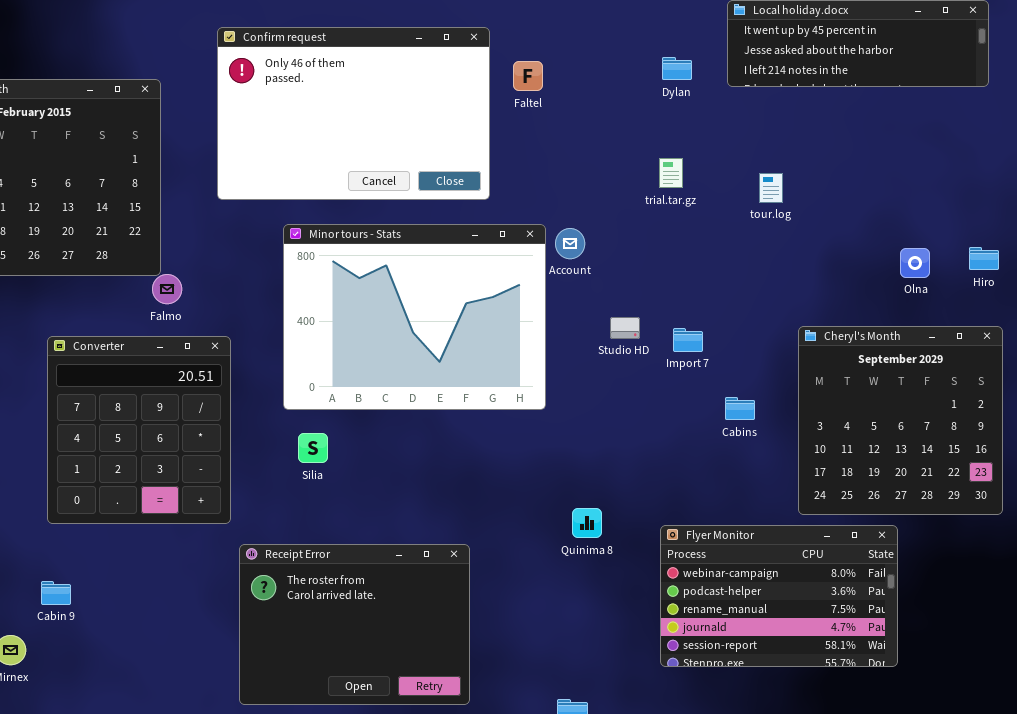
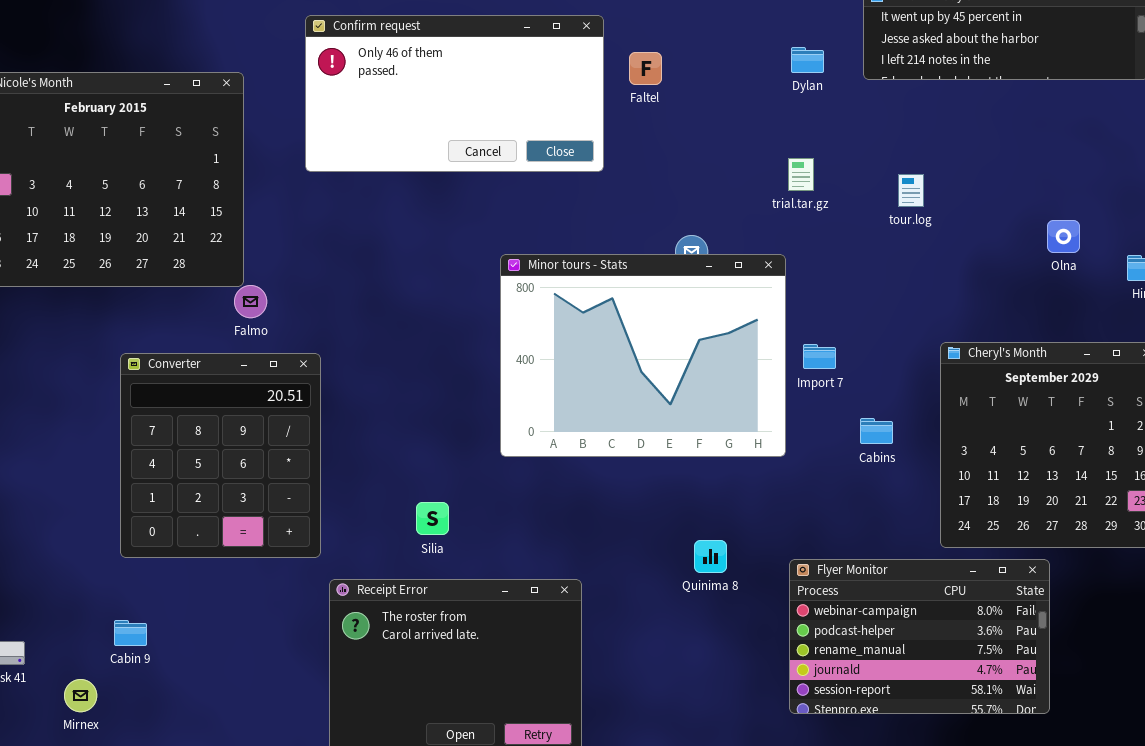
Confirm request: [217,27,490,200] -> [305,15,604,172], resized
Minor tours - Stats: [283,224,546,410] -> [500,254,786,457], moved
Olna: [900,248,930,278] -> [1047,220,1080,253], moved
Silia: [298,433,328,463] -> [416,502,449,535], moved

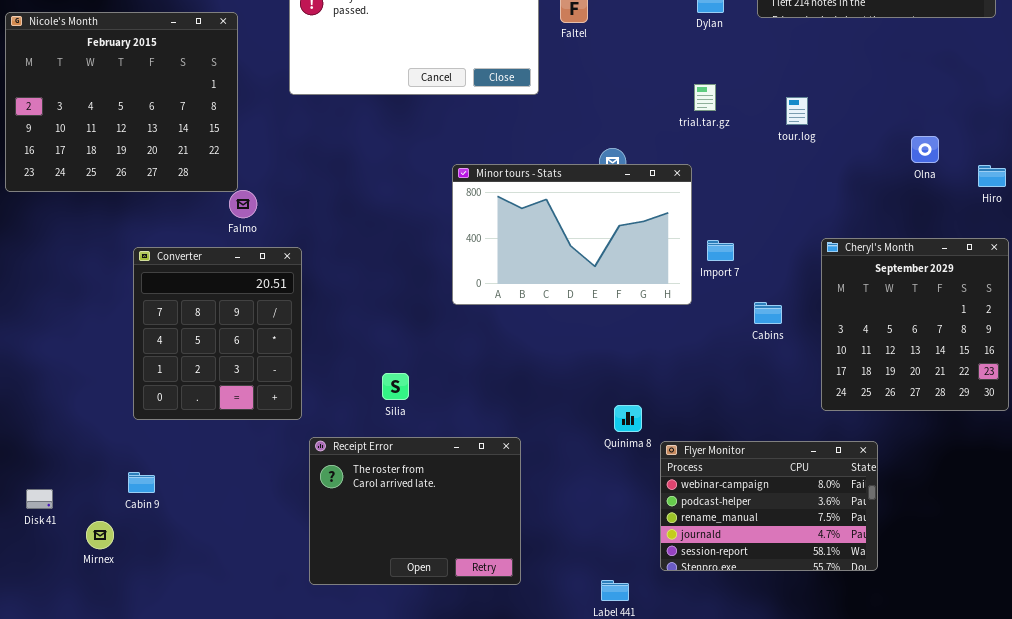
Minor tours - Stats: [500,254,786,457] -> [452,164,692,305], resized
Flyer Monitor: [789,559,1050,714] -> [660,441,878,571], moved

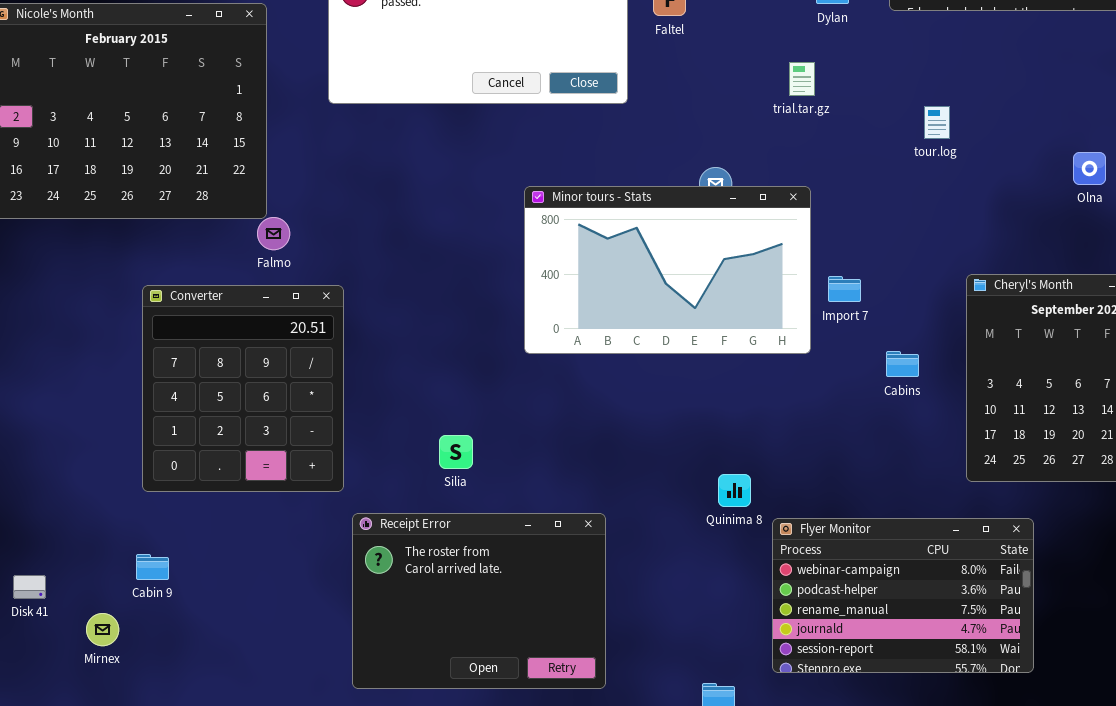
trial.tar.gz: [694,84,716,111] -> [789,62,815,96], moved

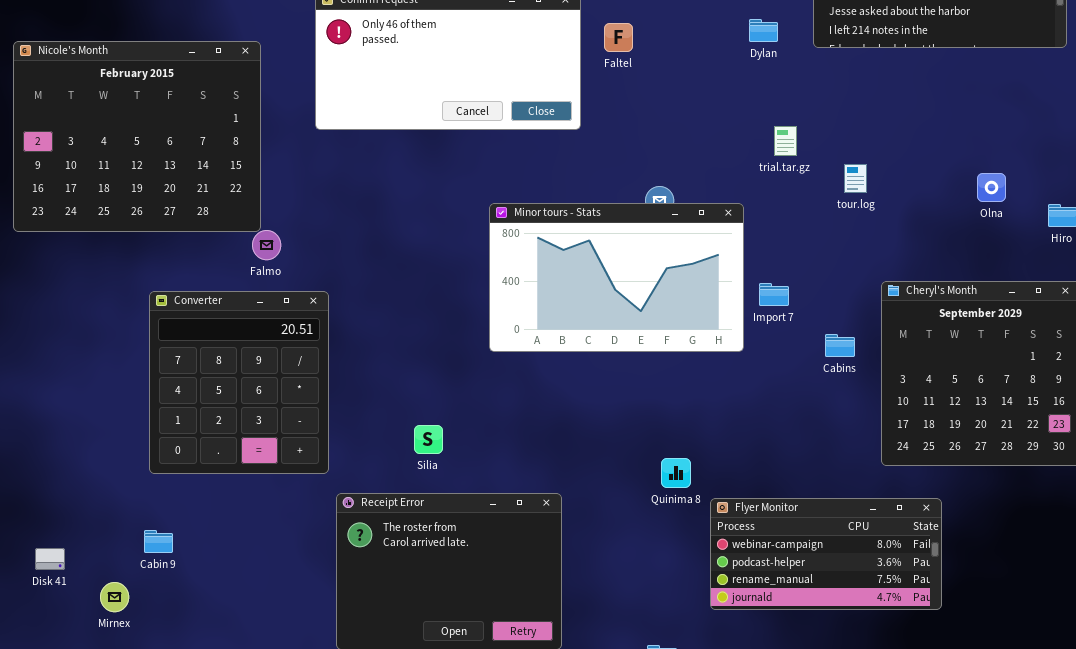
trial.tar.gz: [789,62,815,96] -> [774,126,797,156], moved
tour.log: [924,106,950,139] -> [844,164,867,193], moved
Cabins: [886,351,919,377] -> [825,334,855,357], moved
Flyer Monitor: [772,518,1034,673] -> [710,498,942,610], resized

